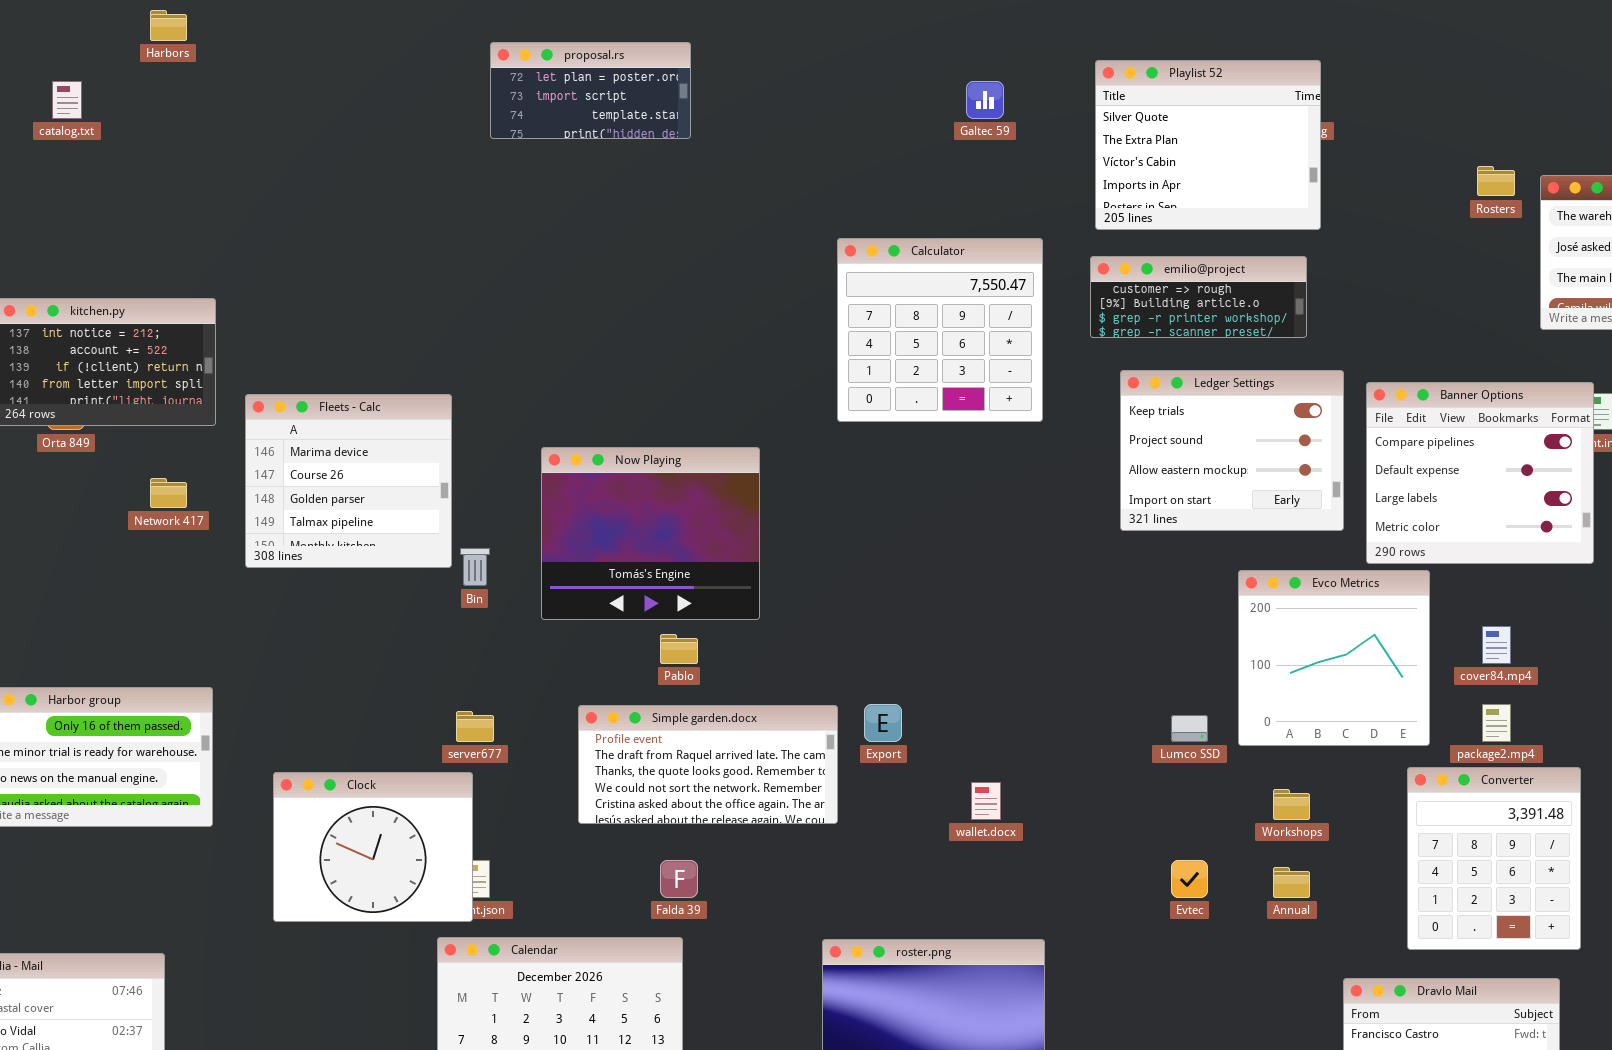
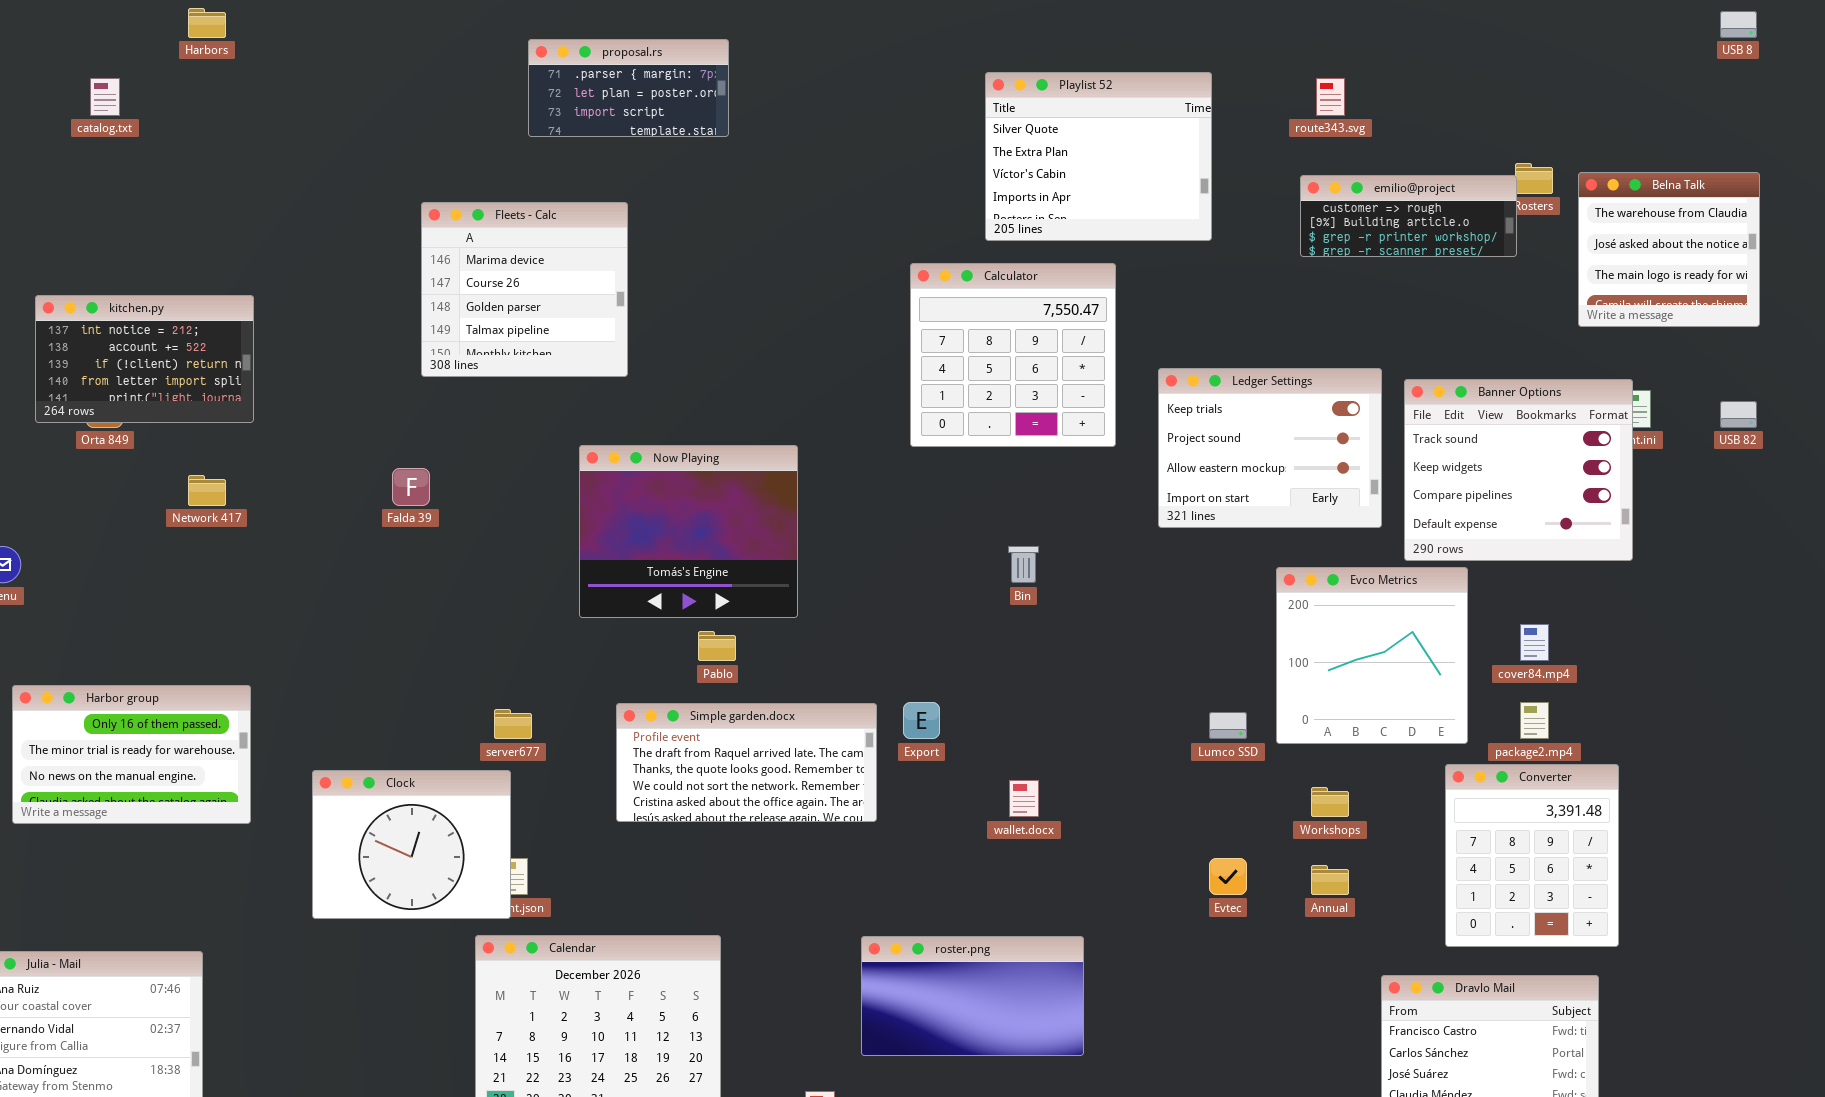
proposal.rs: [490,42,691,139] -> [528,39,729,137], scrolled up 1 row
Playlist 52: [1095,60,1321,230] -> [985,72,1212,241], moved
Calculator: [837,238,1043,422] -> [910,263,1116,447], moved
emilio@project: [1090,256,1307,338] -> [1300,175,1517,257], moved
Banner Options: [1366,382,1594,564] -> [1404,379,1633,561], scrolled up 2 rows
Fleets - Calc: [245,394,452,568] -> [421,202,628,377], moved
Bin: [460,548,490,586] -> [1008,546,1039,583], moved
Falda 39: [660,860,698,898] -> [392,468,430,506], moved

